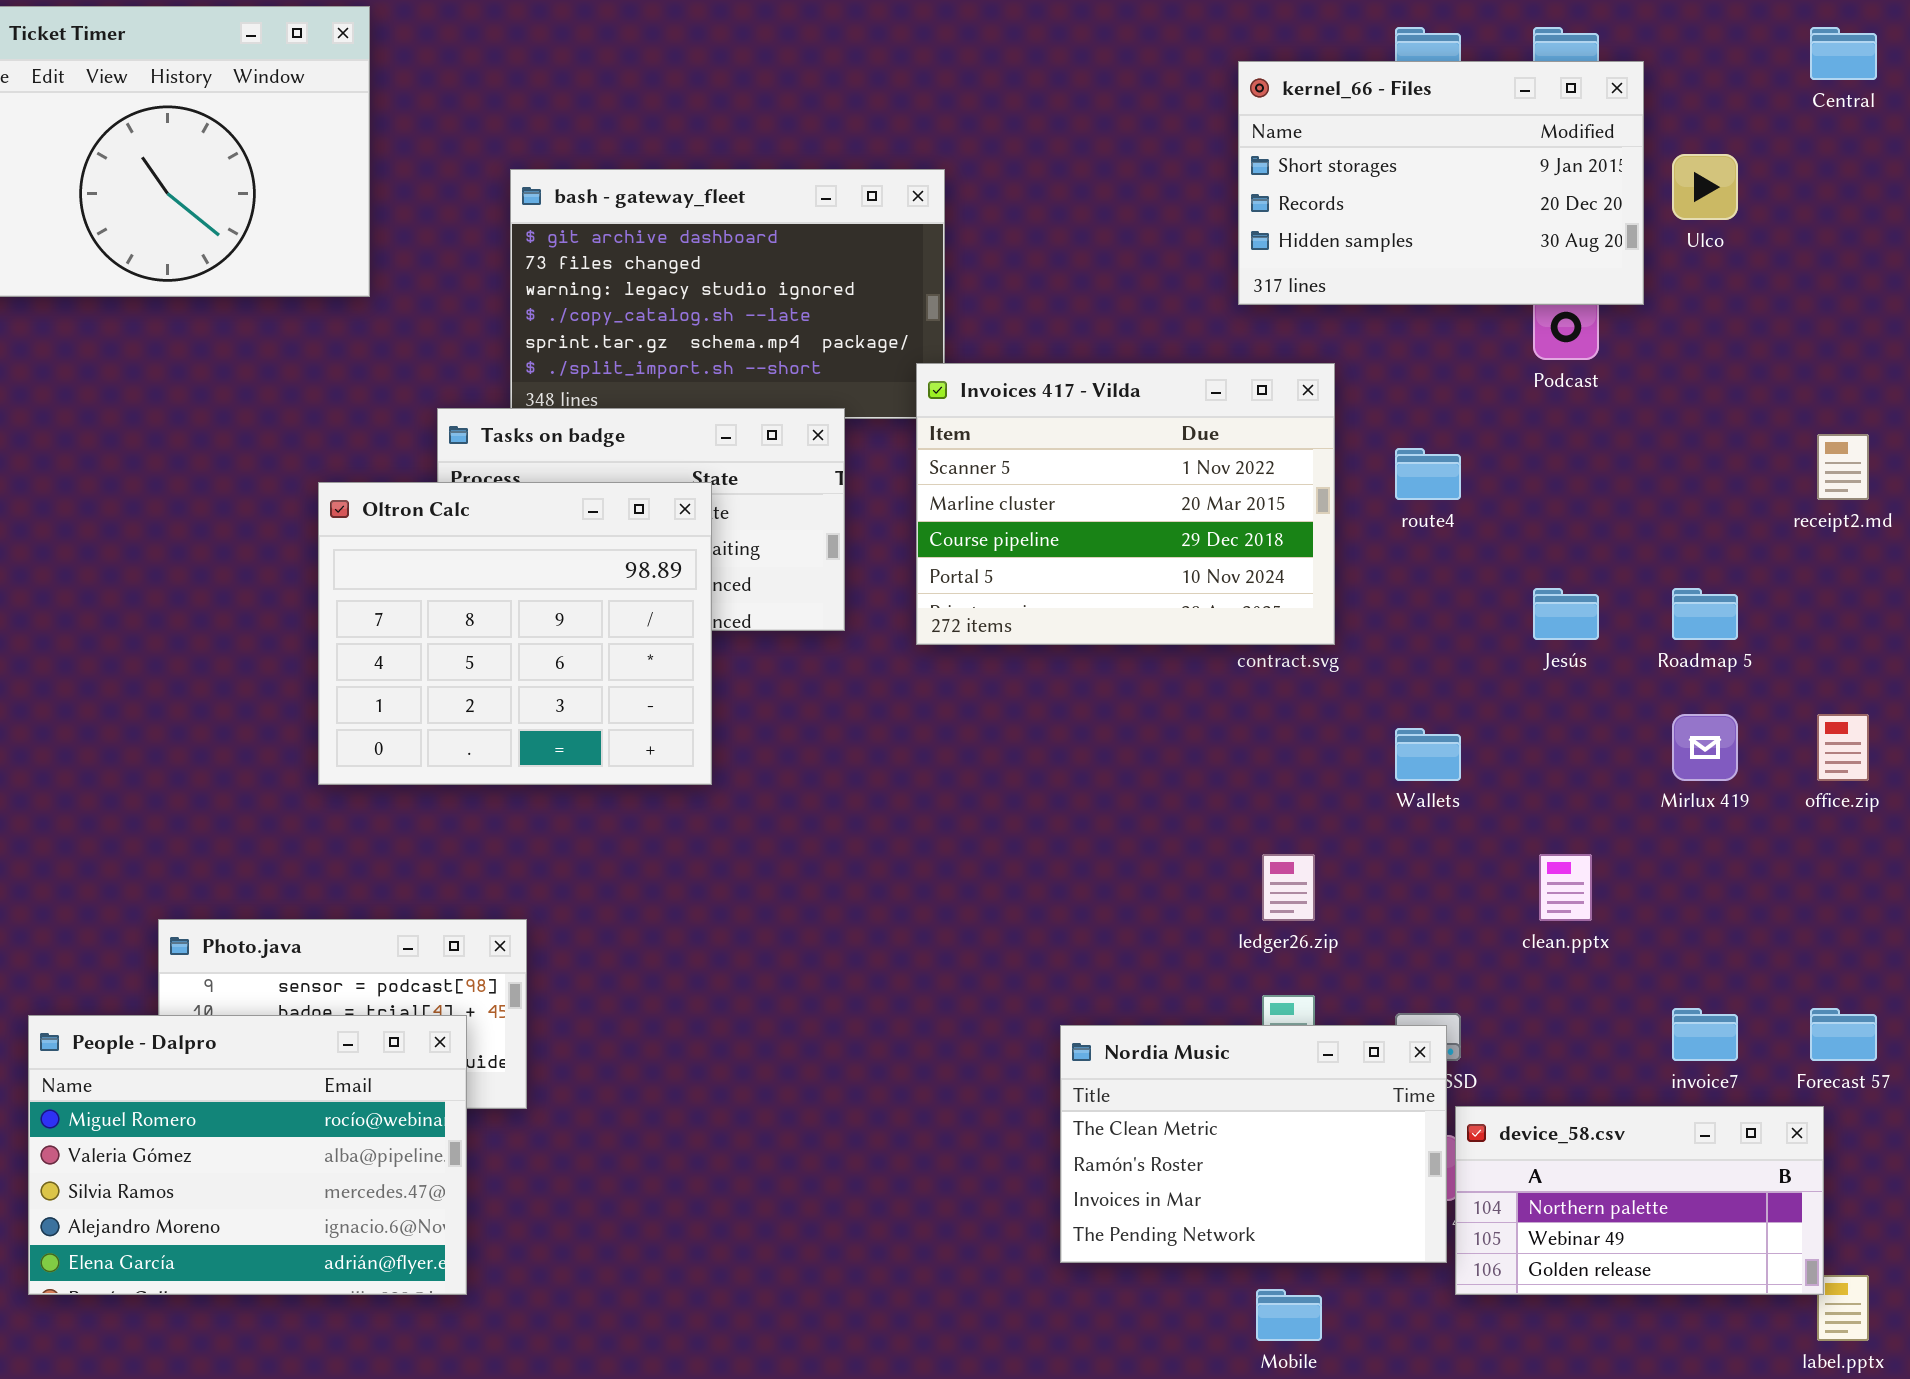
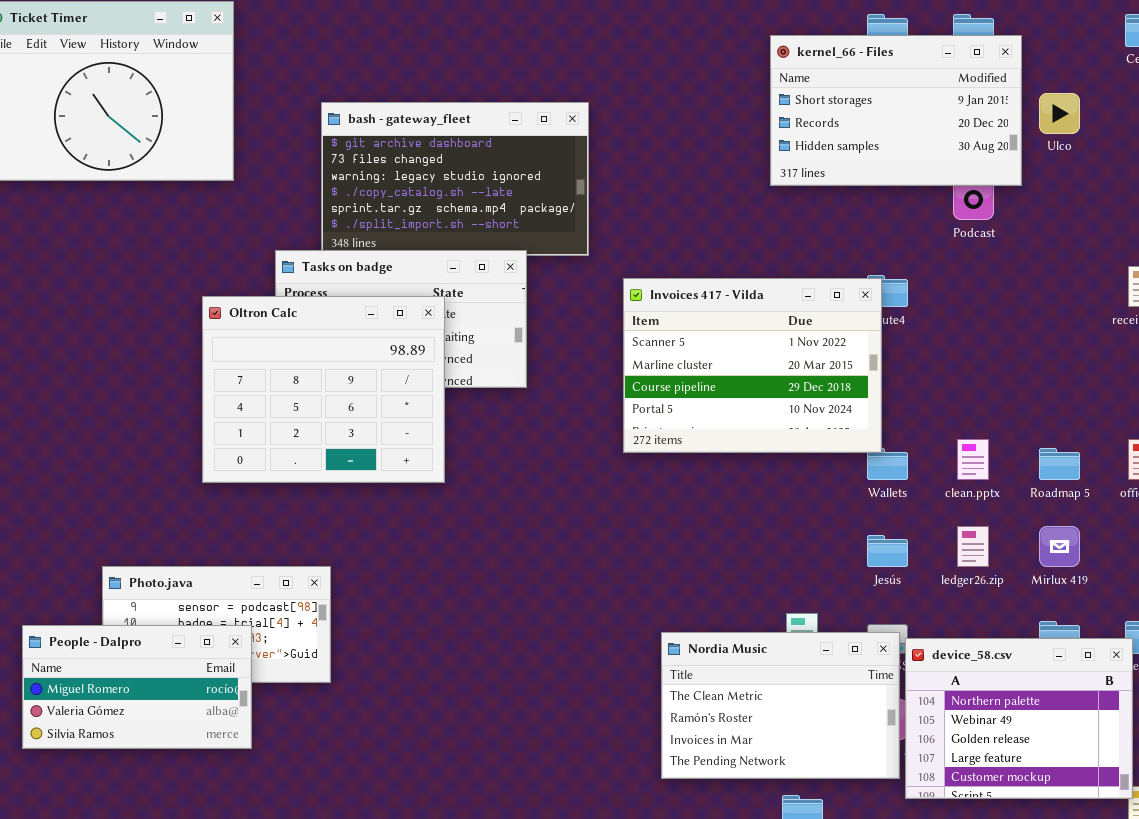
Invoices 417 - Vilda: [916,363,1335,645] -> [623,278,882,453], moved
Jesús: [1533,588,1599,640] -> [867,535,908,567], moved
Roadmap 5: [1672,588,1738,640] -> [1039,448,1080,480], moved
Mirlux 419: [1672,714,1738,781] -> [1039,526,1080,567], moved
ledger26.zip: [1262,854,1315,921] -> [957,526,989,567], moved
clean.pptx: [1539,854,1592,921] -> [957,439,989,480], moved
People - Dalpro: [28,1015,467,1295] -> [22,625,252,749], resized
device_58.csv: [1455,1106,1824,1295] -> [905,638,1133,799], resized

